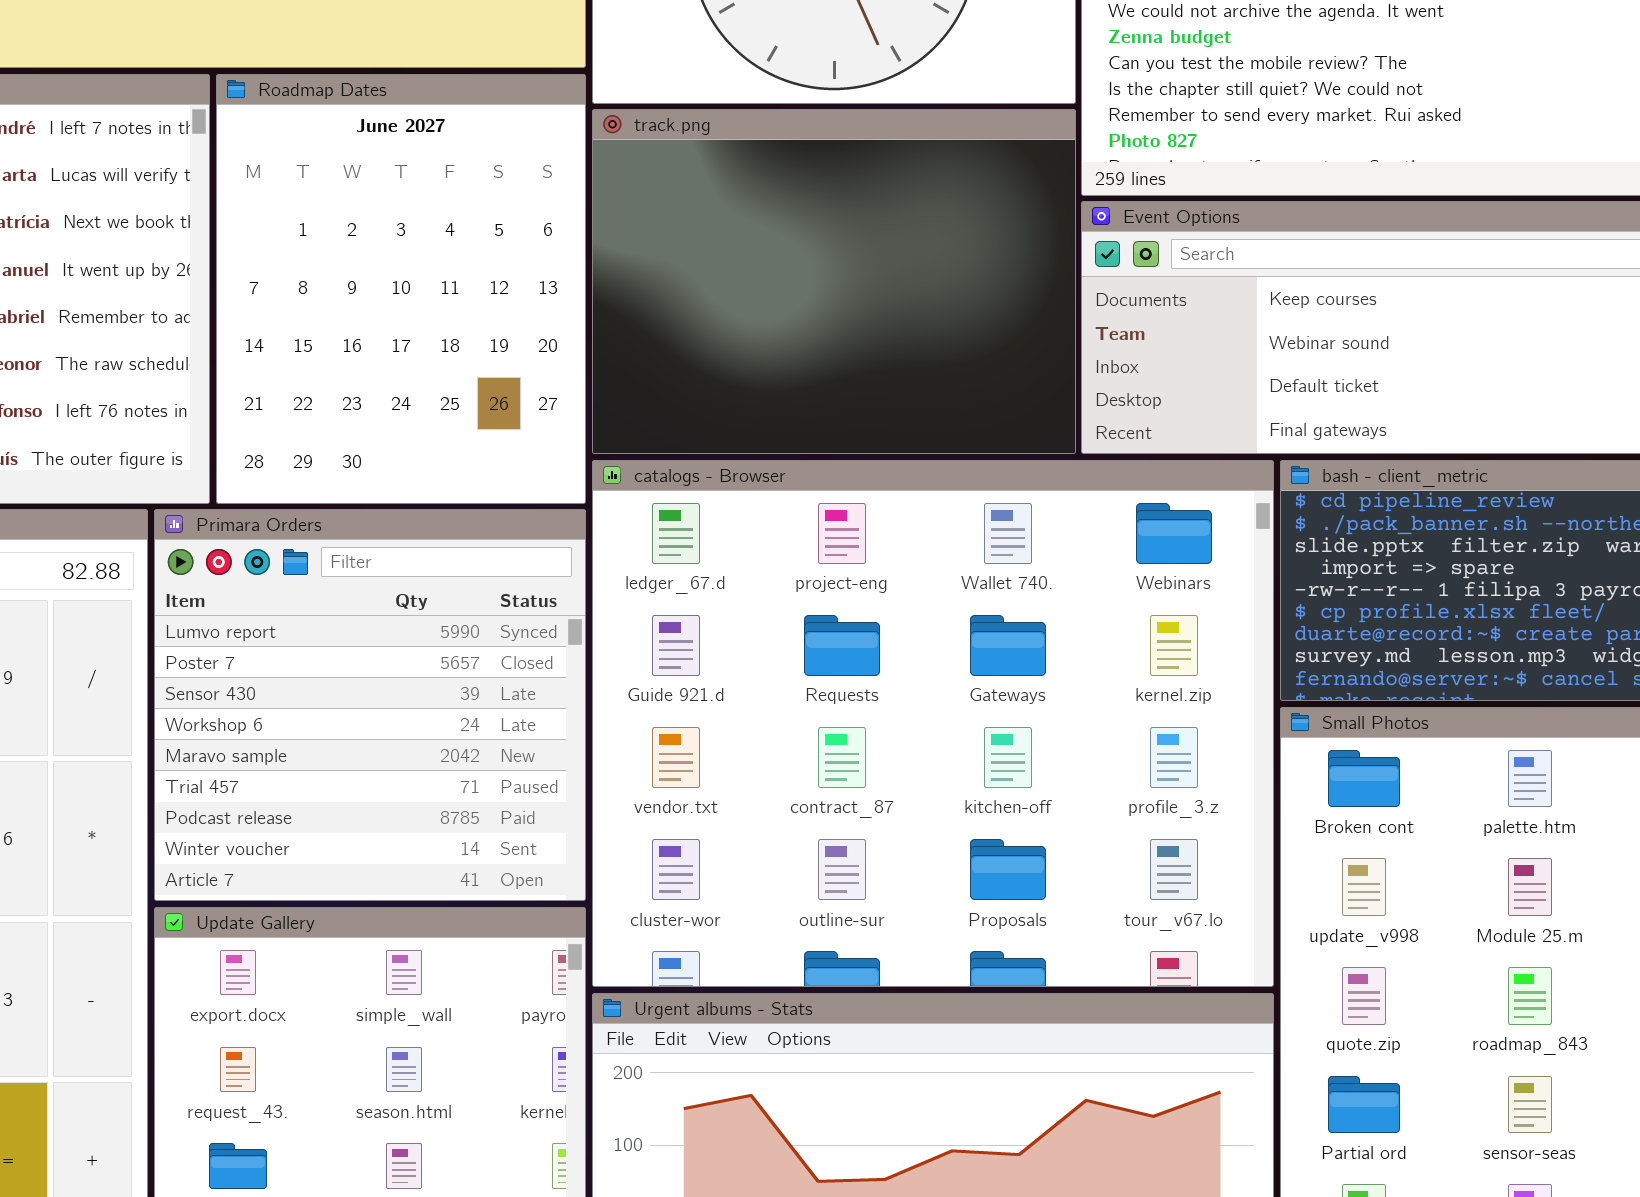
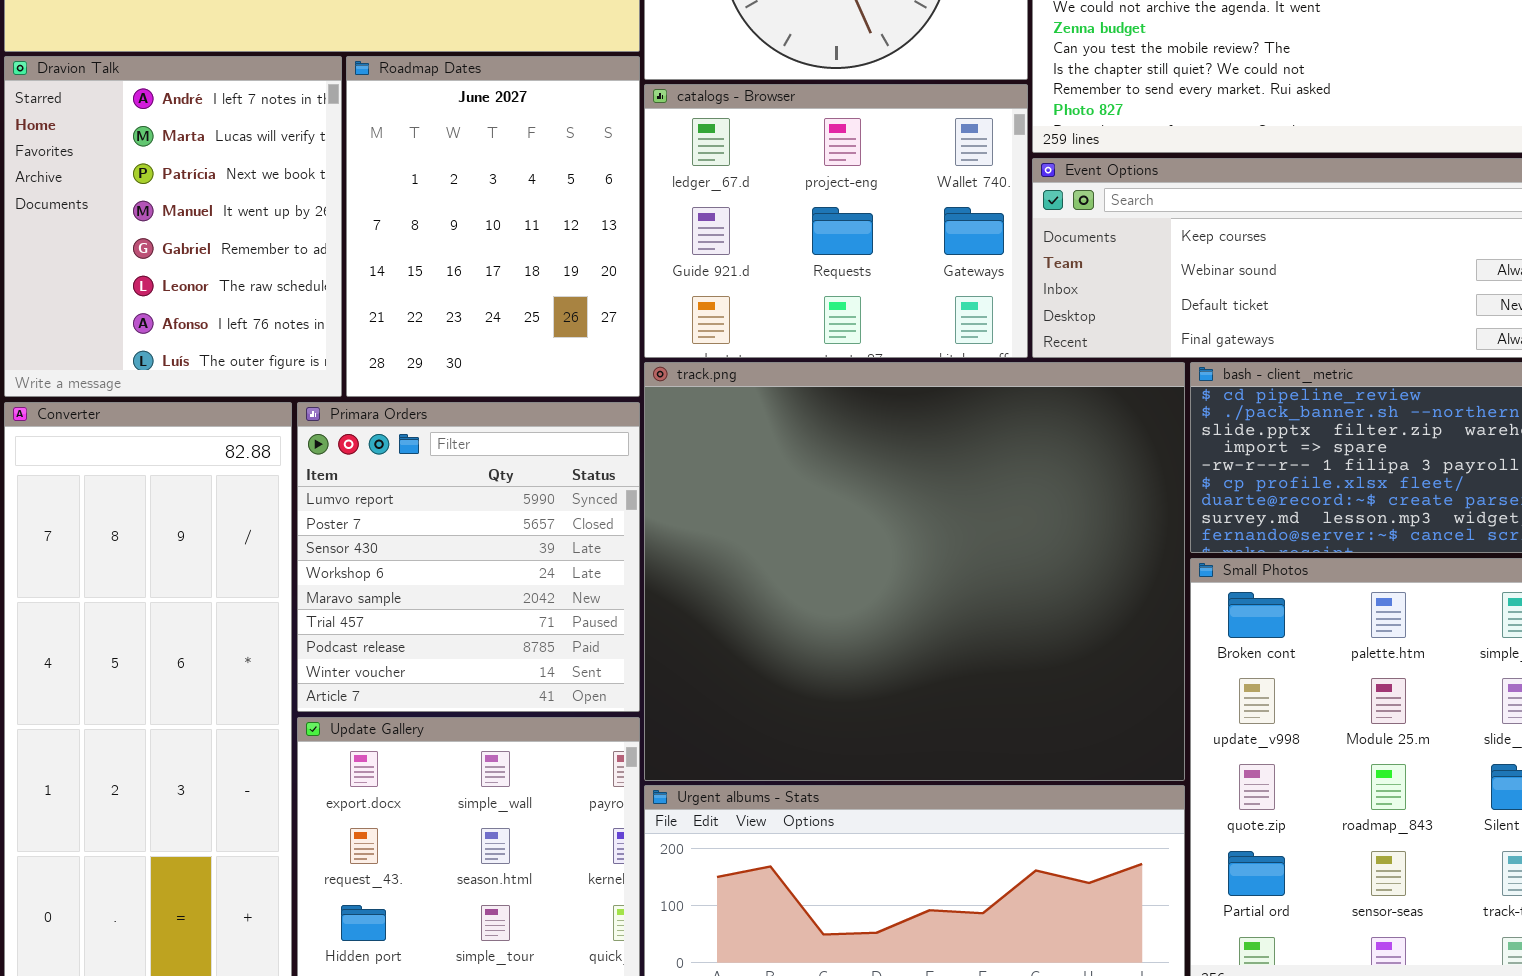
track.png: [592,109,1076,454] -> [644,362,1185,781], moved, resized
catalogs - Browser: [592,460,1274,987] -> [644,84,1028,358], moved, resized

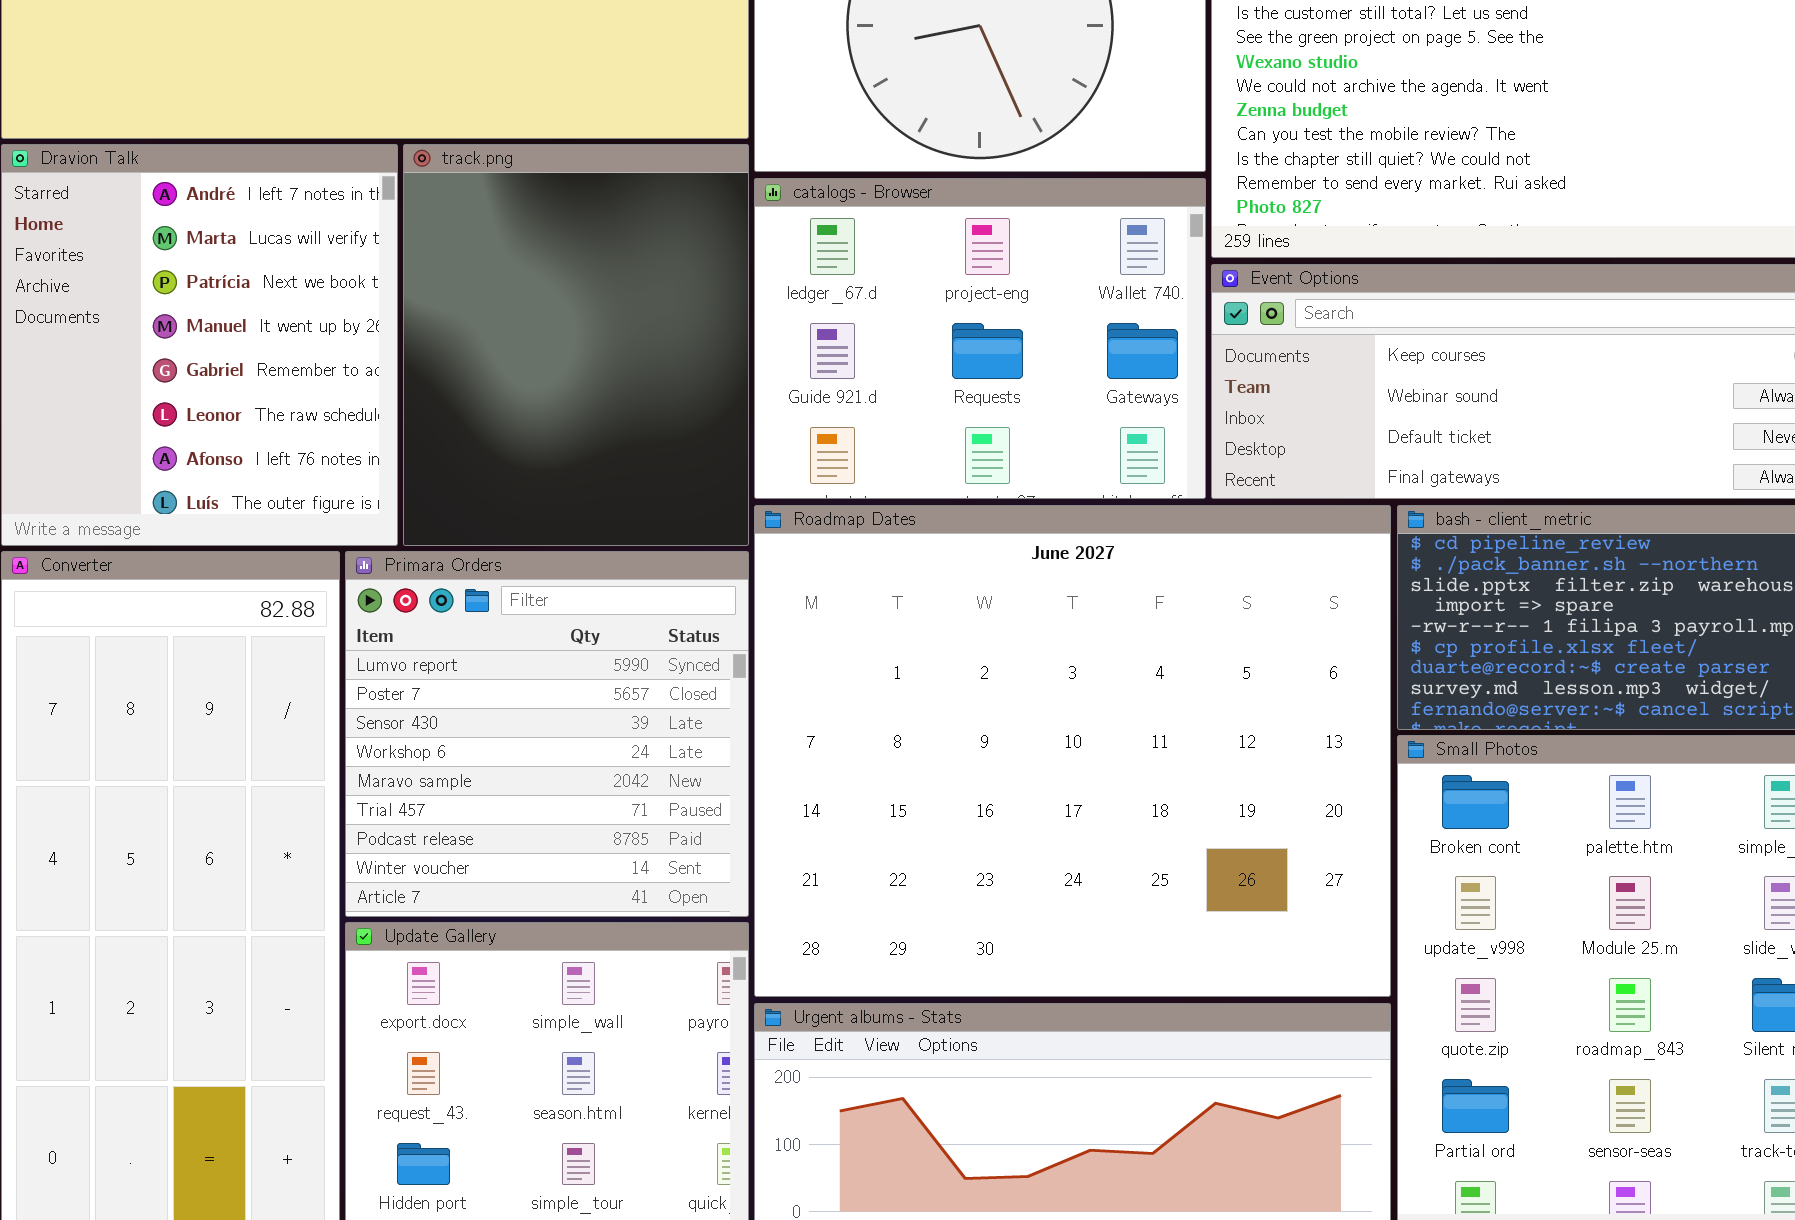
Roadmap Dates: [346,56,640,397] -> [754,505,1391,997], moved, resized
track.png: [644,362,1185,781] -> [403,144,749,546], moved, resized

